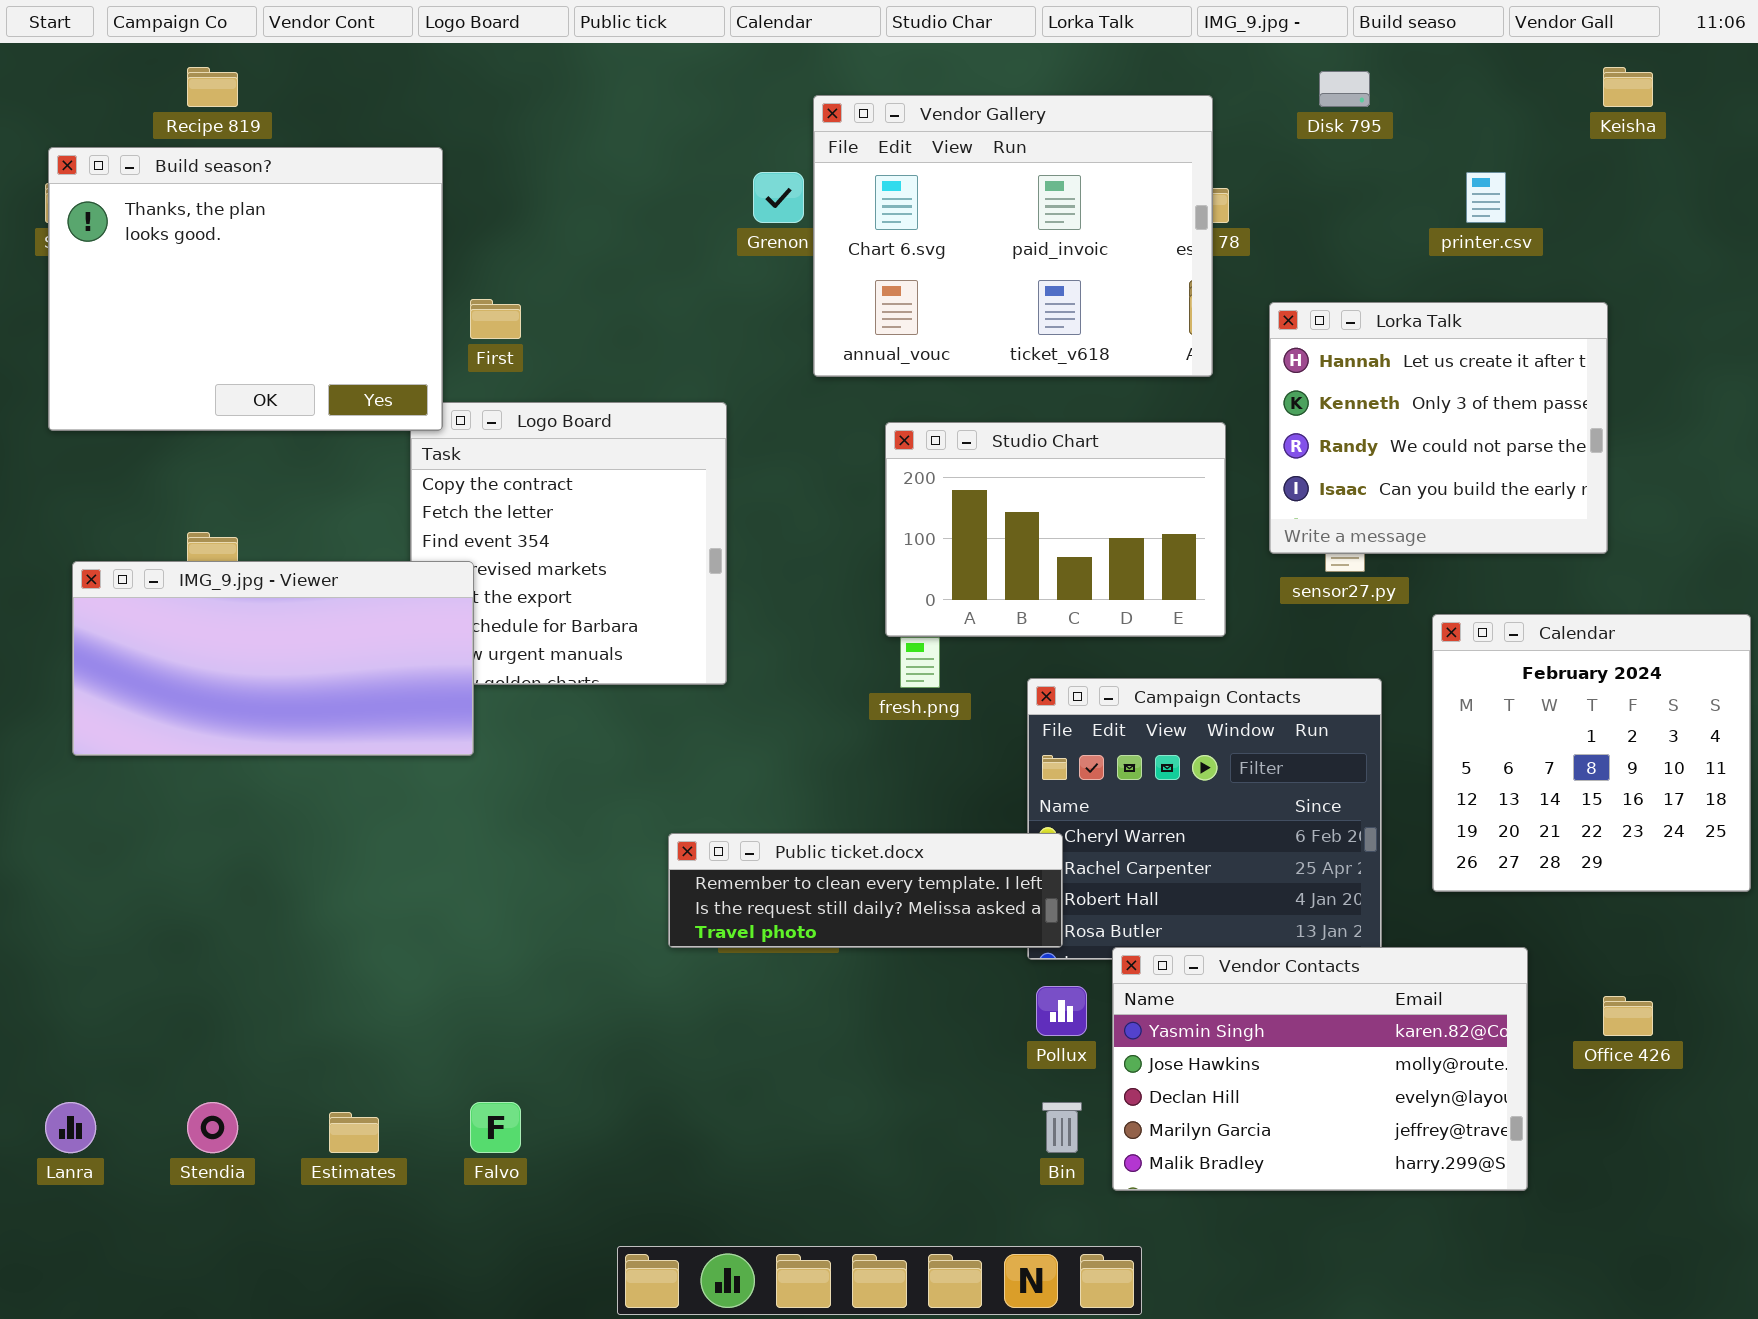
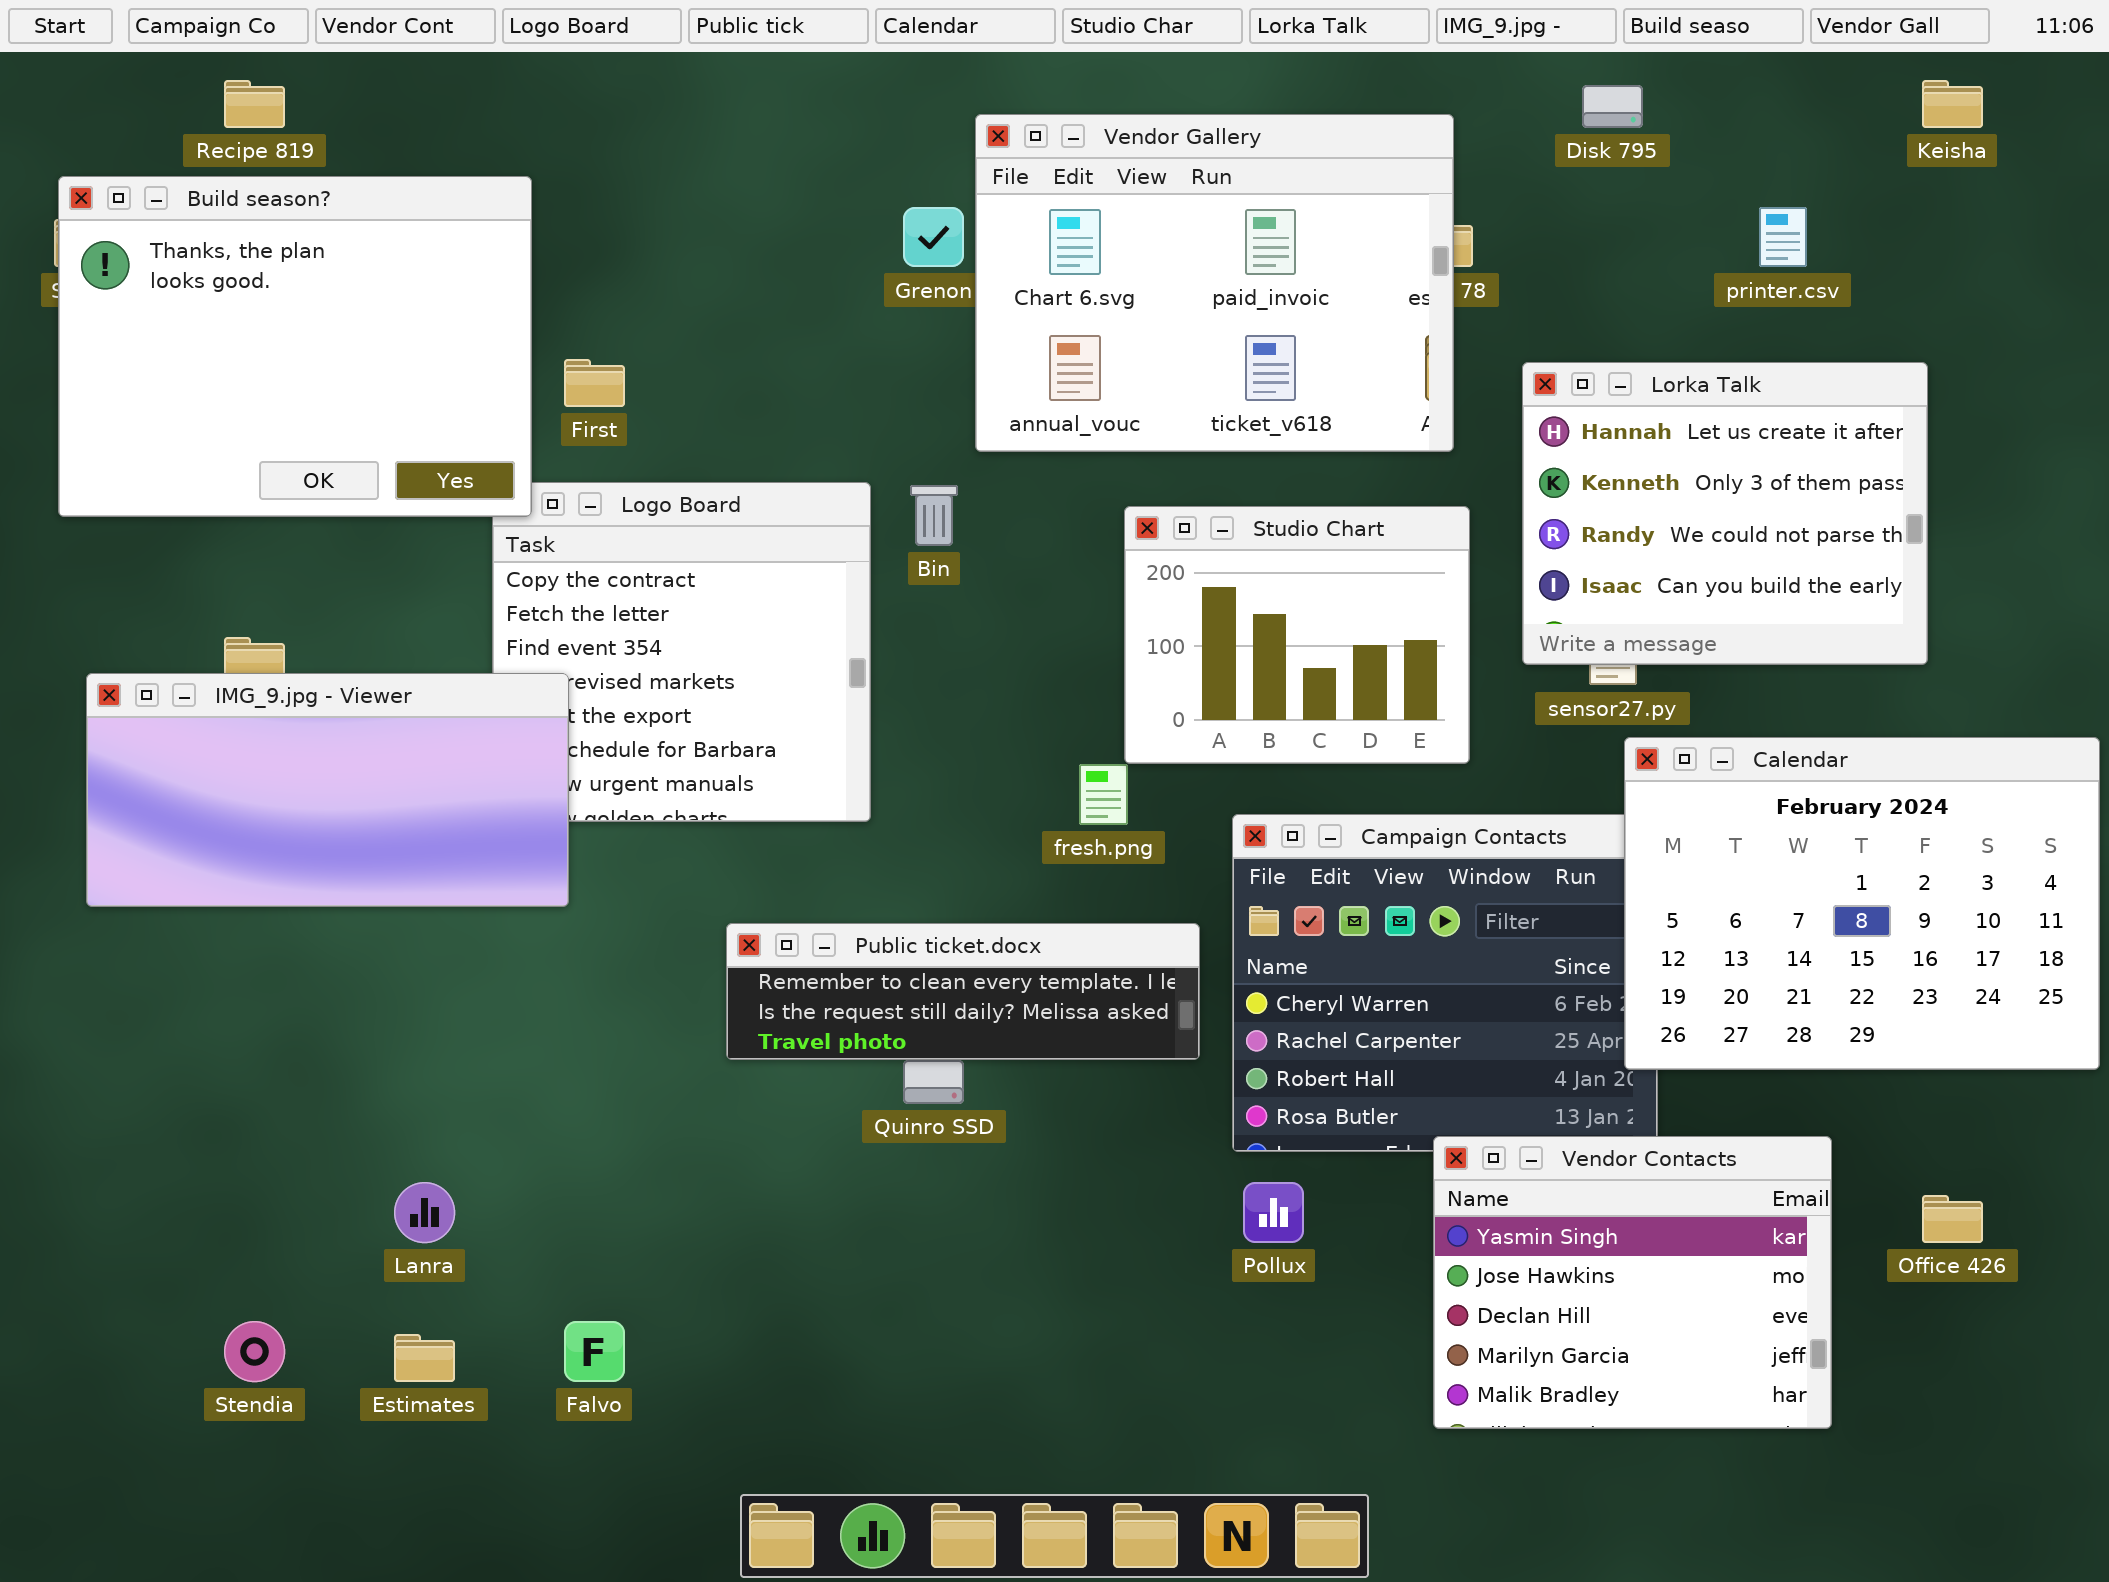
Studio Chart: [885,422,1226,637] -> [1124,506,1470,764], resized
Calendar: [1432,614,1751,892] -> [1624,737,2100,1070], resized
Public ticket.docx: [668,833,1063,948] -> [726,923,1200,1060], moved
Vendor Contacts: [1112,947,1528,1191] -> [1433,1136,1832,1429], resized
Lanra: [45,1102,96,1153] -> [394,1182,455,1243], moved
Bin: [1042,1102,1082,1153] -> [910,485,958,546], moved

